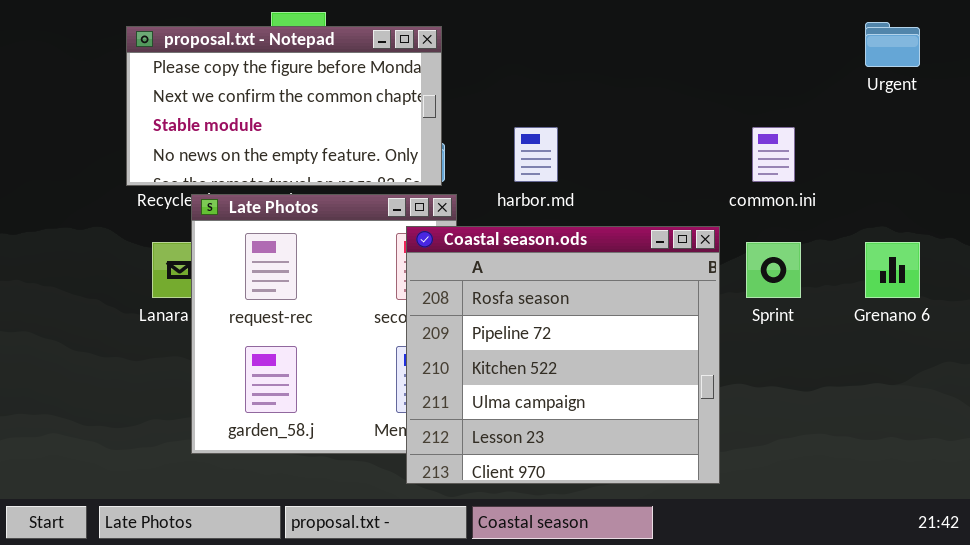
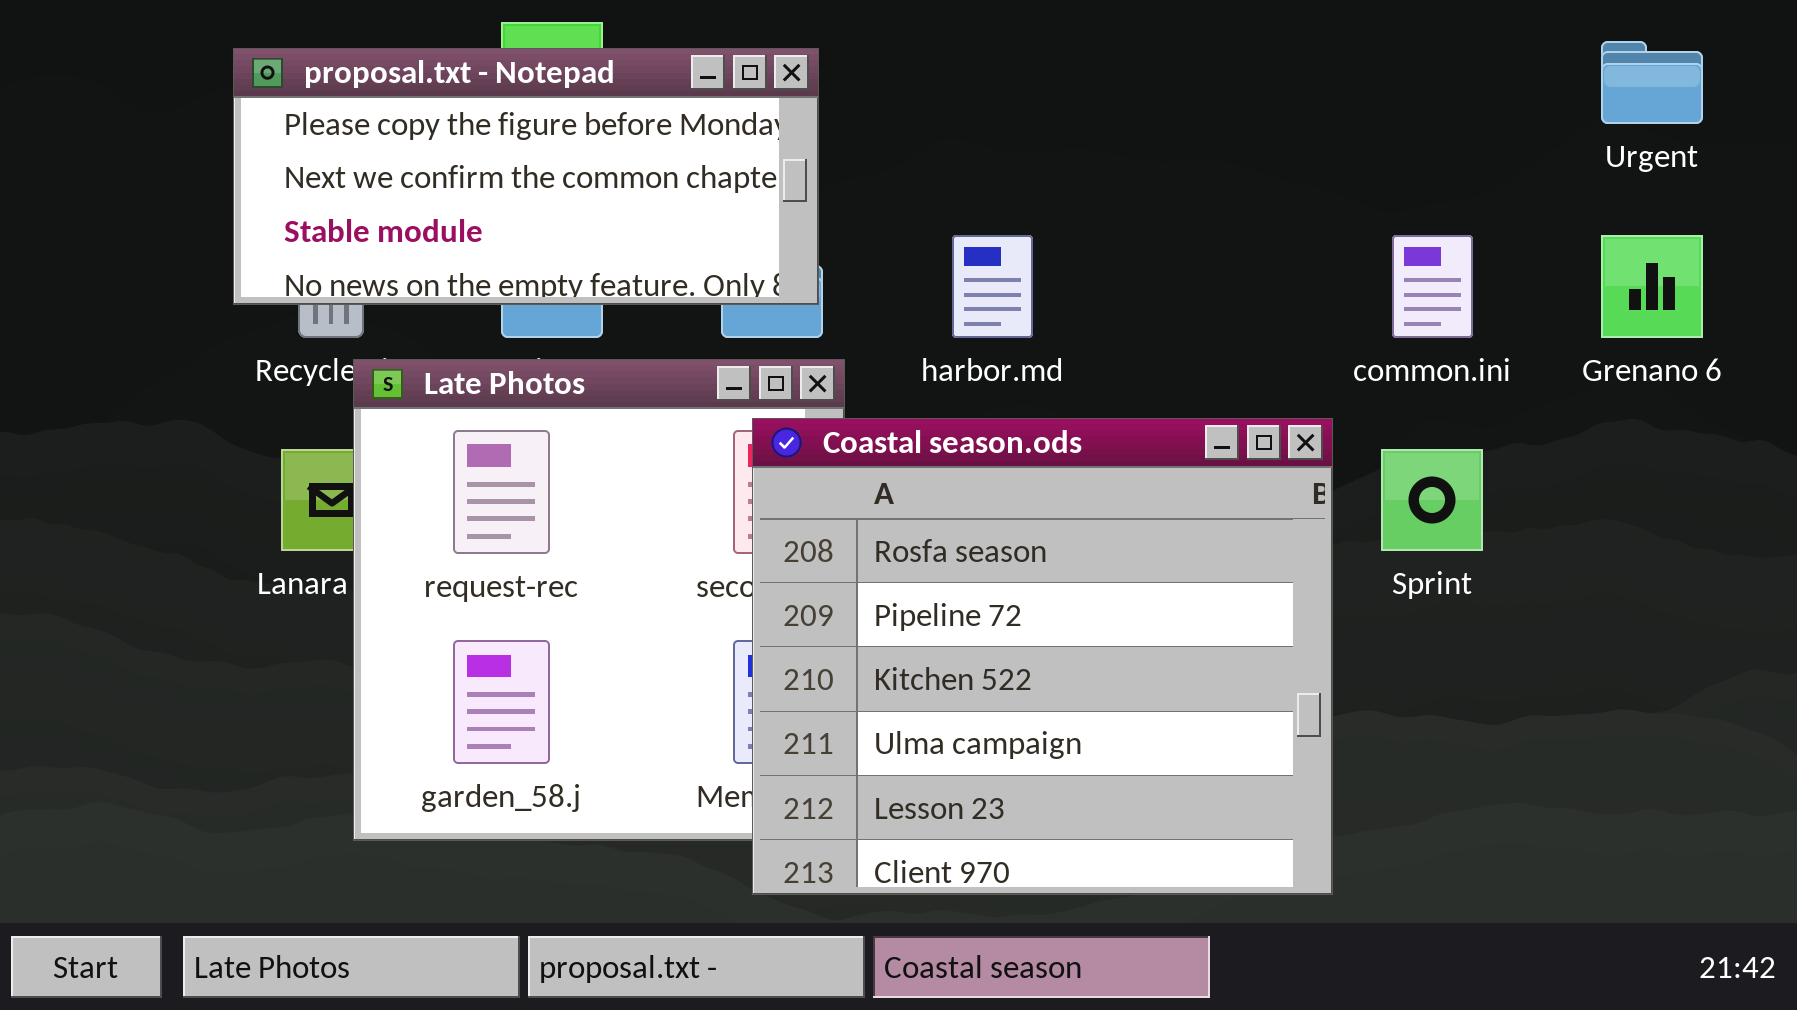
proposal.txt - Notepad: [126,26,442,186] -> [233,48,819,305], resized
Grenano 6: [865,242,920,298] -> [1601,235,1703,338], moved

